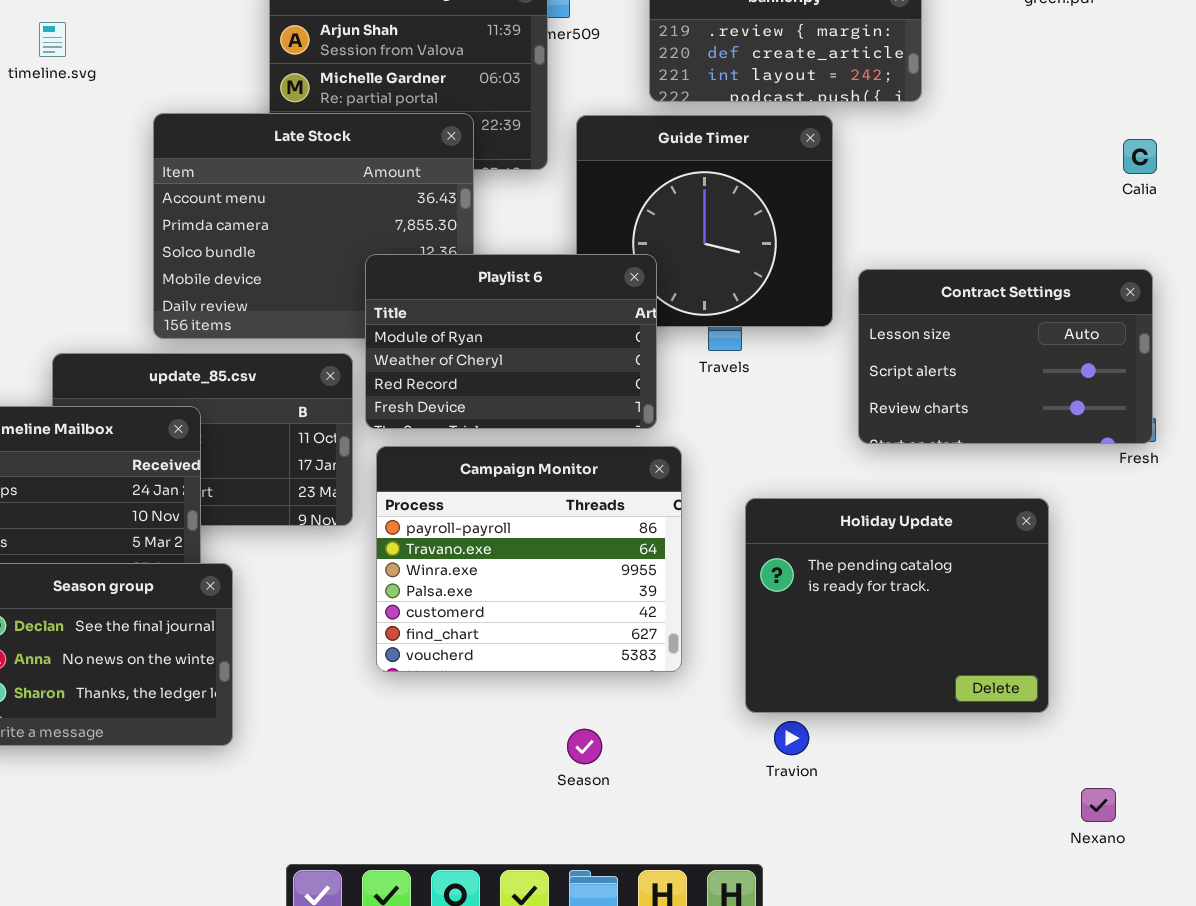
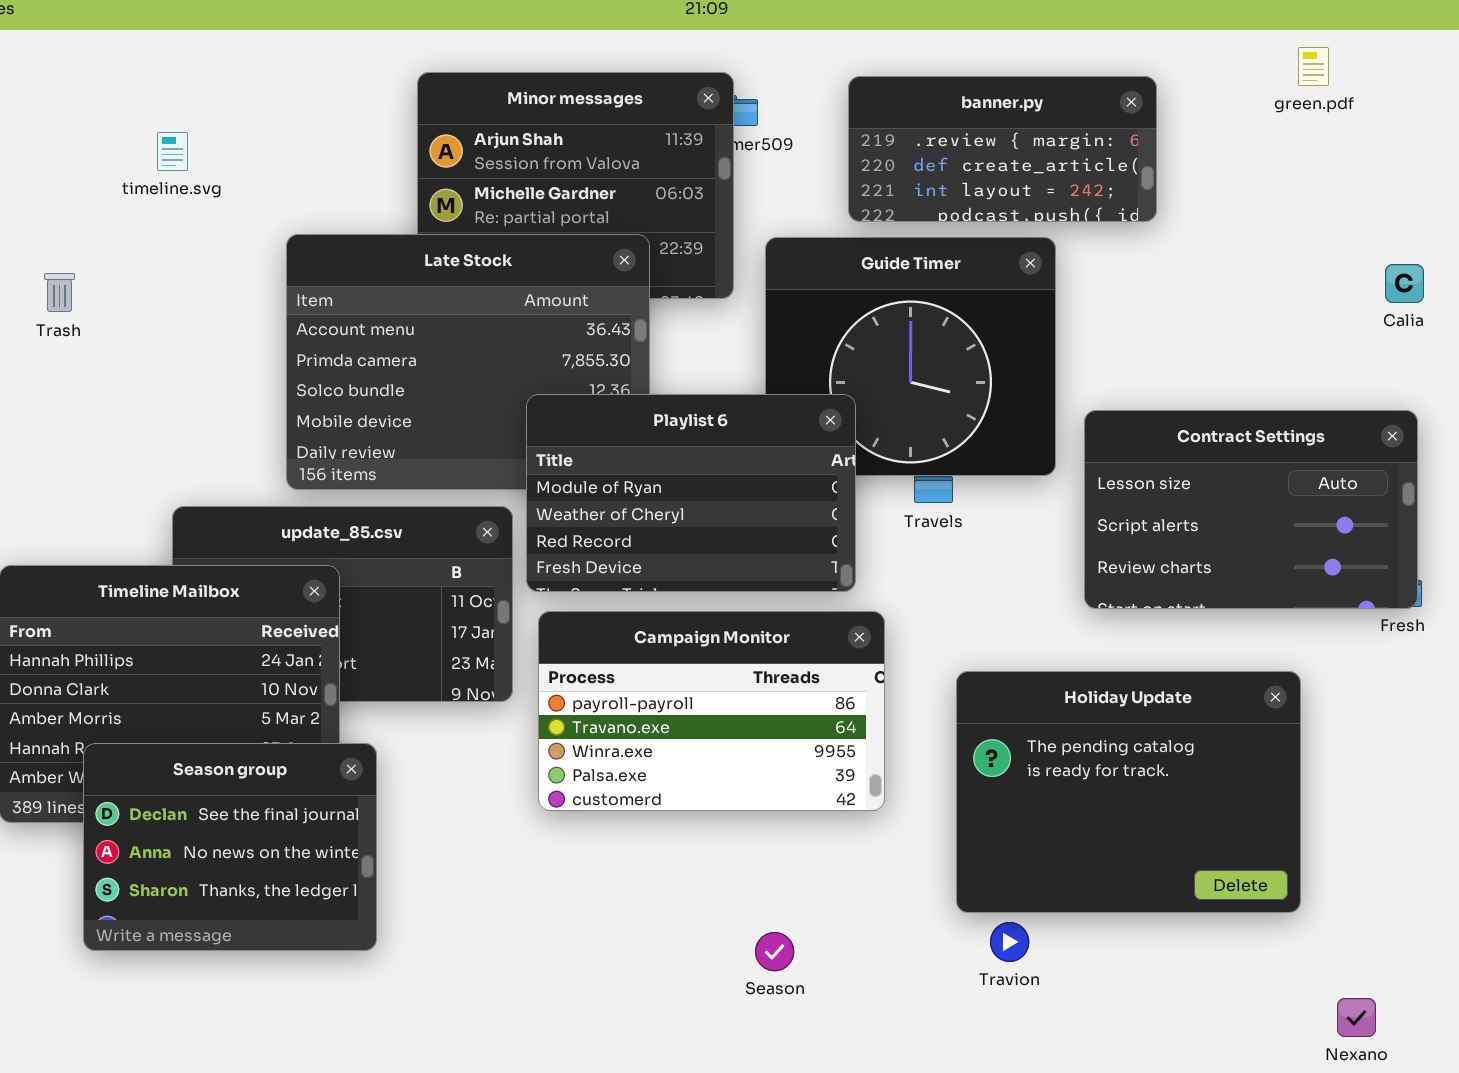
Campaign Monitor: [376,446,682,672] -> [538,611,885,811], resized

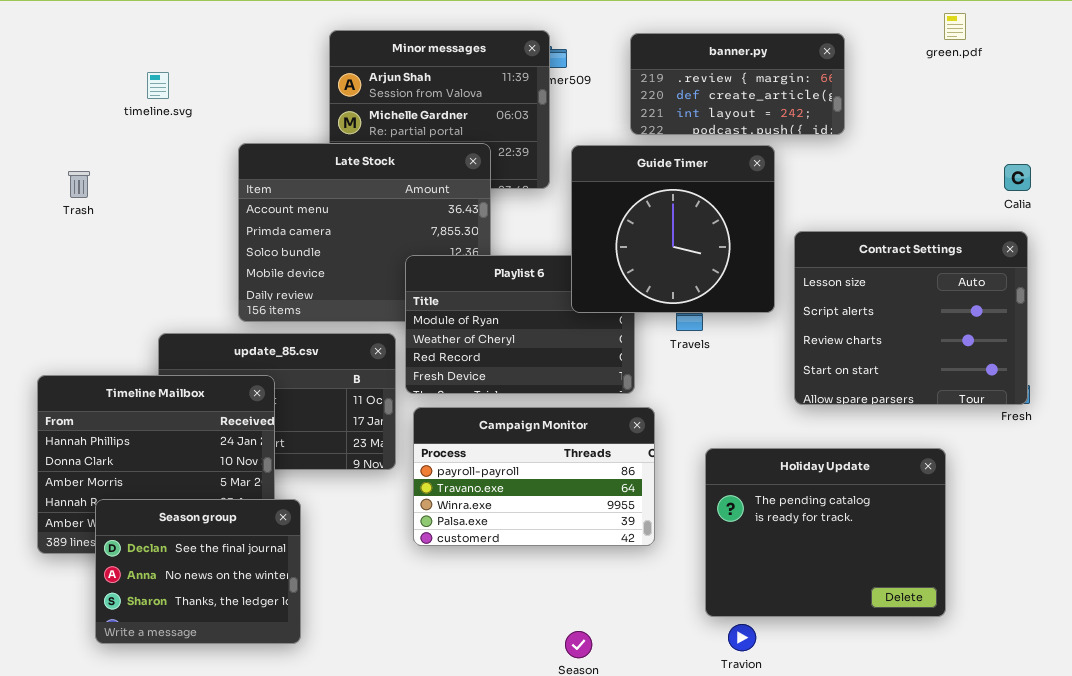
Guide Timer: [765,237,1056,476] -> [571,145,775,313], raised
Contract Settings: [1084,410,1418,609] -> [794,231,1028,405], resized

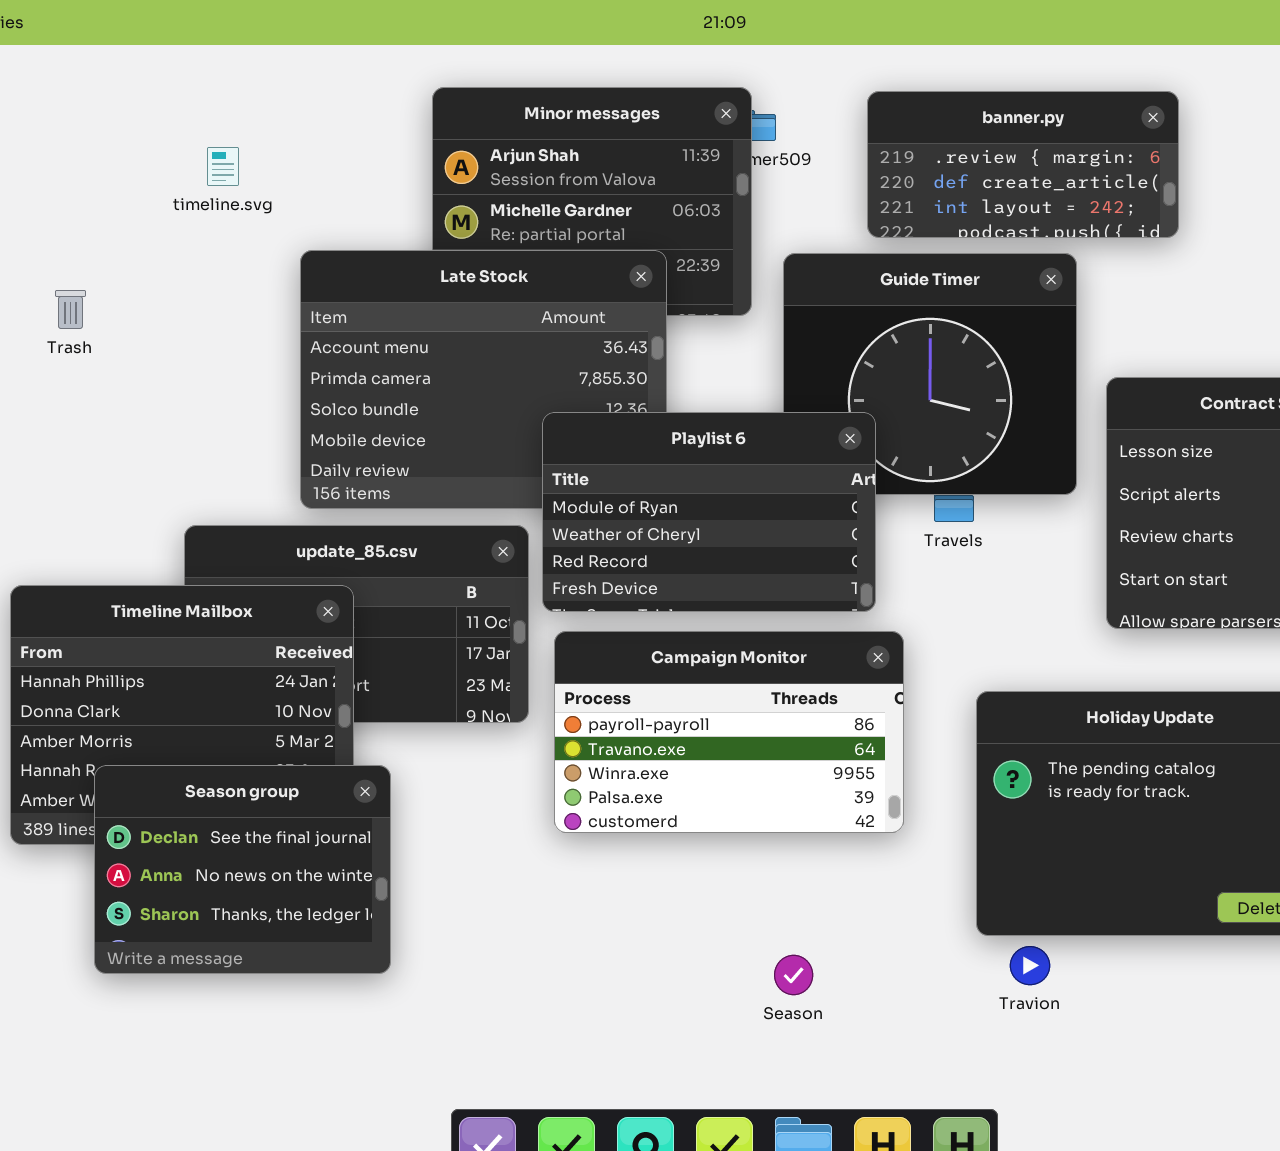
timeline.svg: [147,72,169,99] -> [207,147,239,186], moved
Playlist 6: [405,255,635,394] -> [542,412,876,612], raised

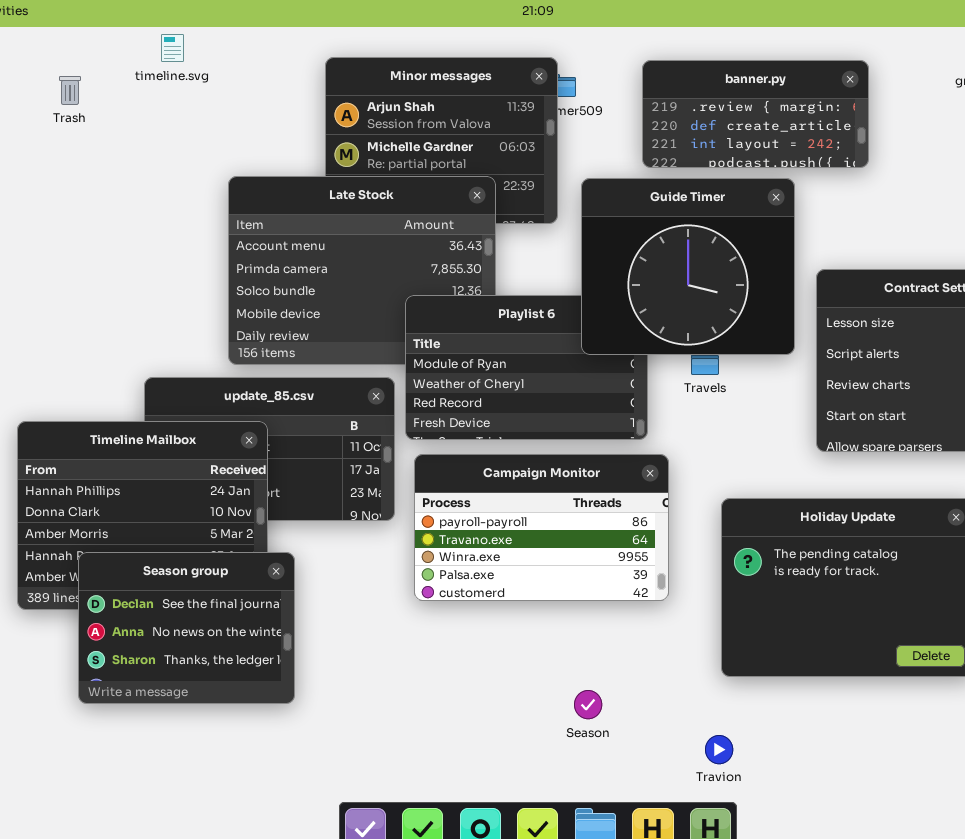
timeline.svg: [207,147,239,186] -> [161,34,184,62], moved
Guide Timer: [783,253,1077,495] -> [581,178,795,355], raised
Trash: [55,290,86,329] -> [59,76,81,105], moved
Travion: [1010,946,1050,985] -> [705,735,733,764], moved

